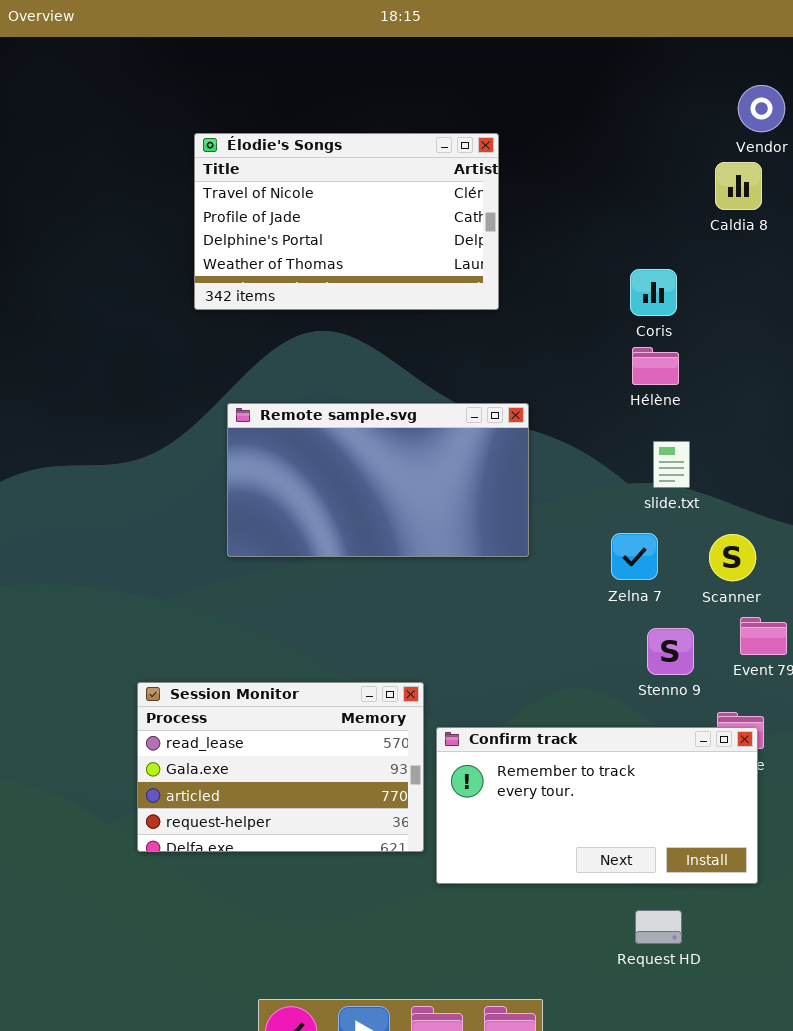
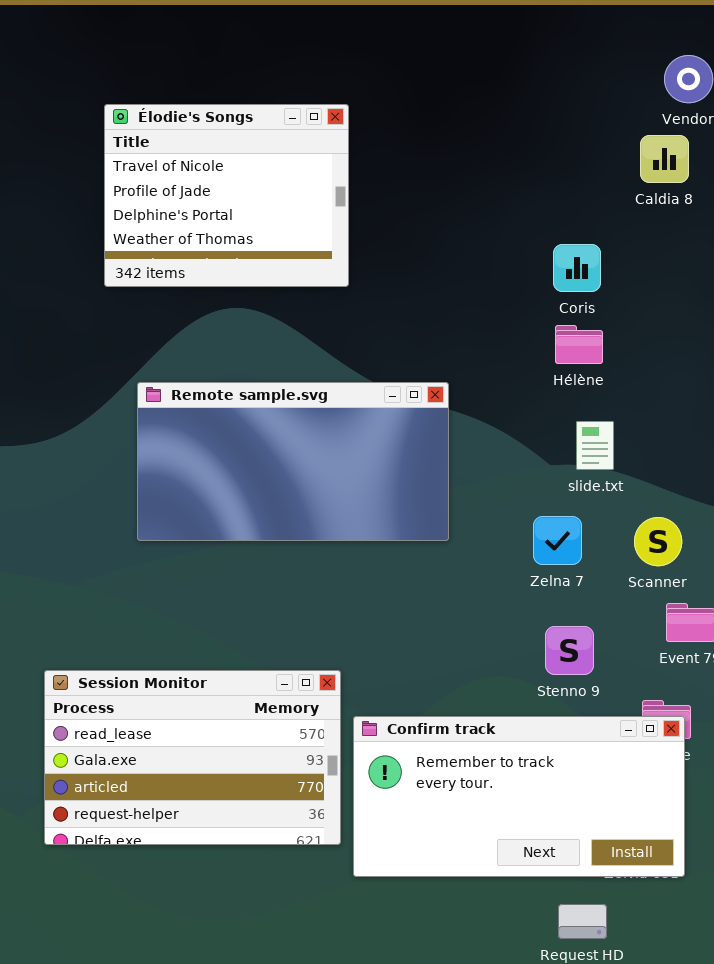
Élodie's Songs: [194,133,499,310] -> [104,104,349,287], resized
Stenno 9: [647,628,694,675] -> [545,626,594,675], moved

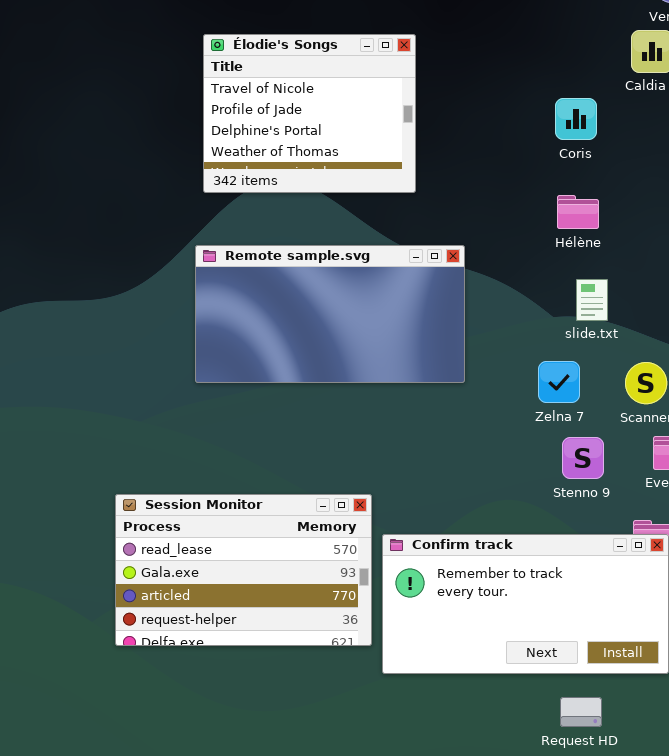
Élodie's Songs: [104,104,349,287] -> [203,34,416,193], moved
Coris: [553,244,601,292] -> [555,98,597,140], moved
Stenno 9: [545,626,594,675] -> [562,437,604,479], moved

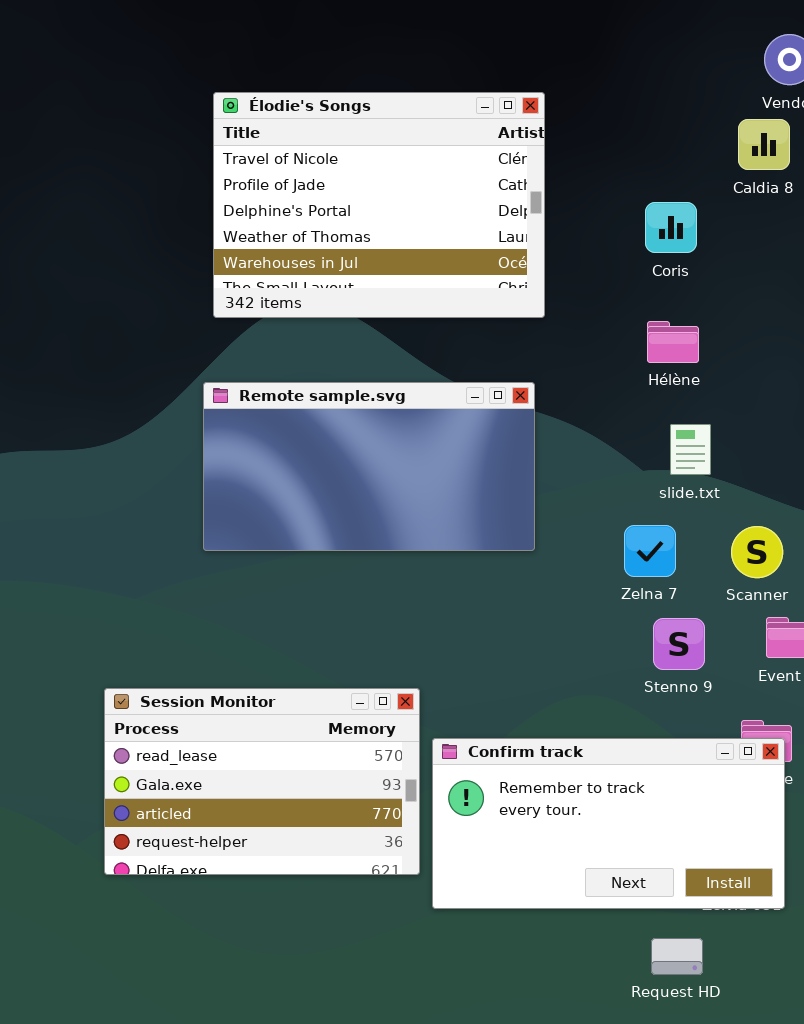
Élodie's Songs: [203,34,416,193] -> [213,92,545,318], resized

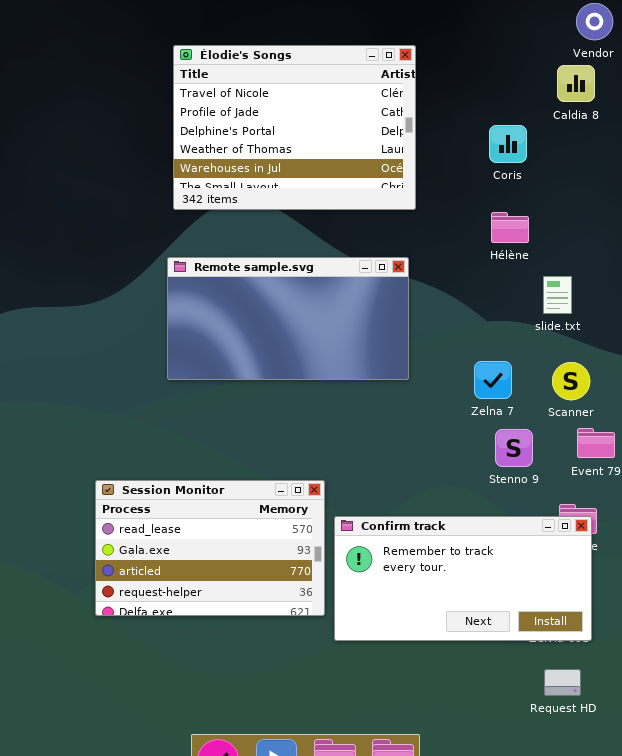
slide.txt: [670,424,711,475] -> [543,276,572,314], moved
Request HD: [651,938,703,975] -> [544,669,581,696], moved

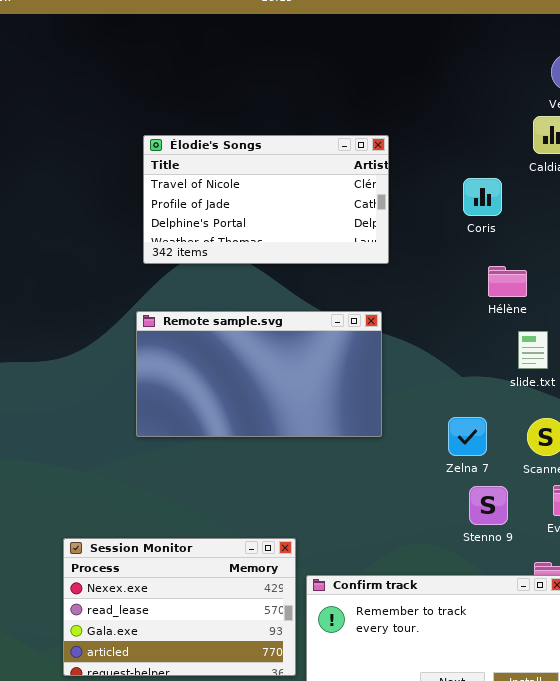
Élodie's Songs: [173,45,416,210] -> [143,135,389,264], resized
Hélène: [491,212,529,243] -> [488,266,527,297], moved
Session Monitor: [95,480,325,616] -> [63,538,296,676], scrolled up 1 row

